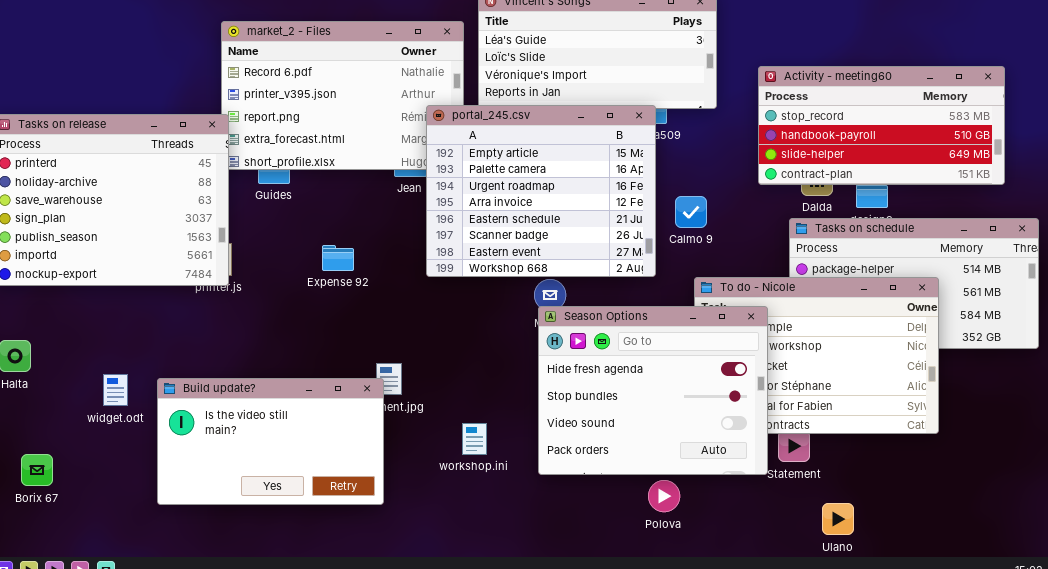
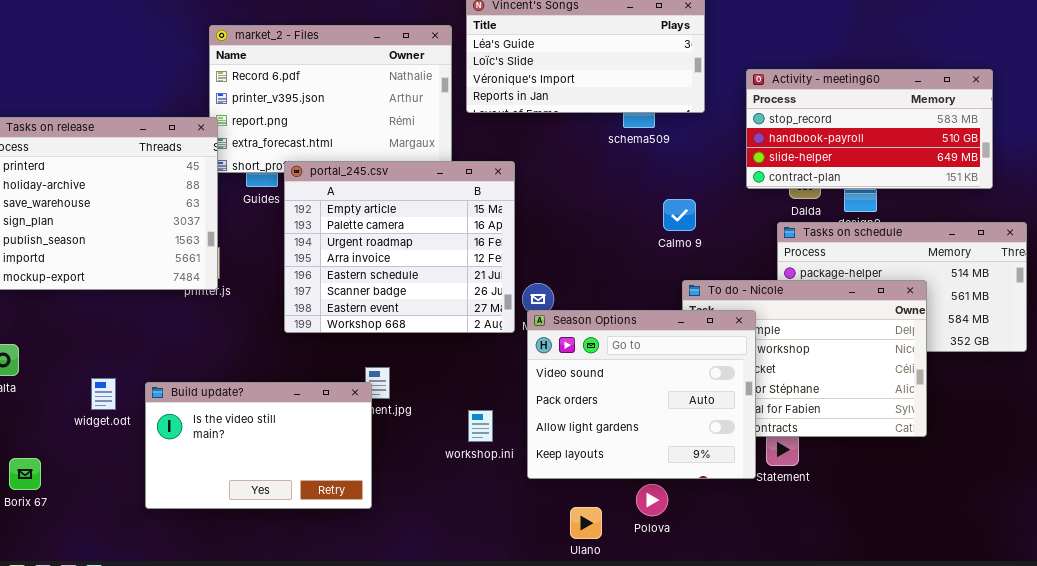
portal_245.csv: [426,105,656,277] -> [284,161,515,333], moved
Season Options: [538,306,768,475] -> [527,310,756,479], scrolled down 2 rows
workshop.ini: [462,423,487,455] -> [468,410,493,442], moved
Ulano: [822,503,854,535] -> [570,507,602,539], moved

